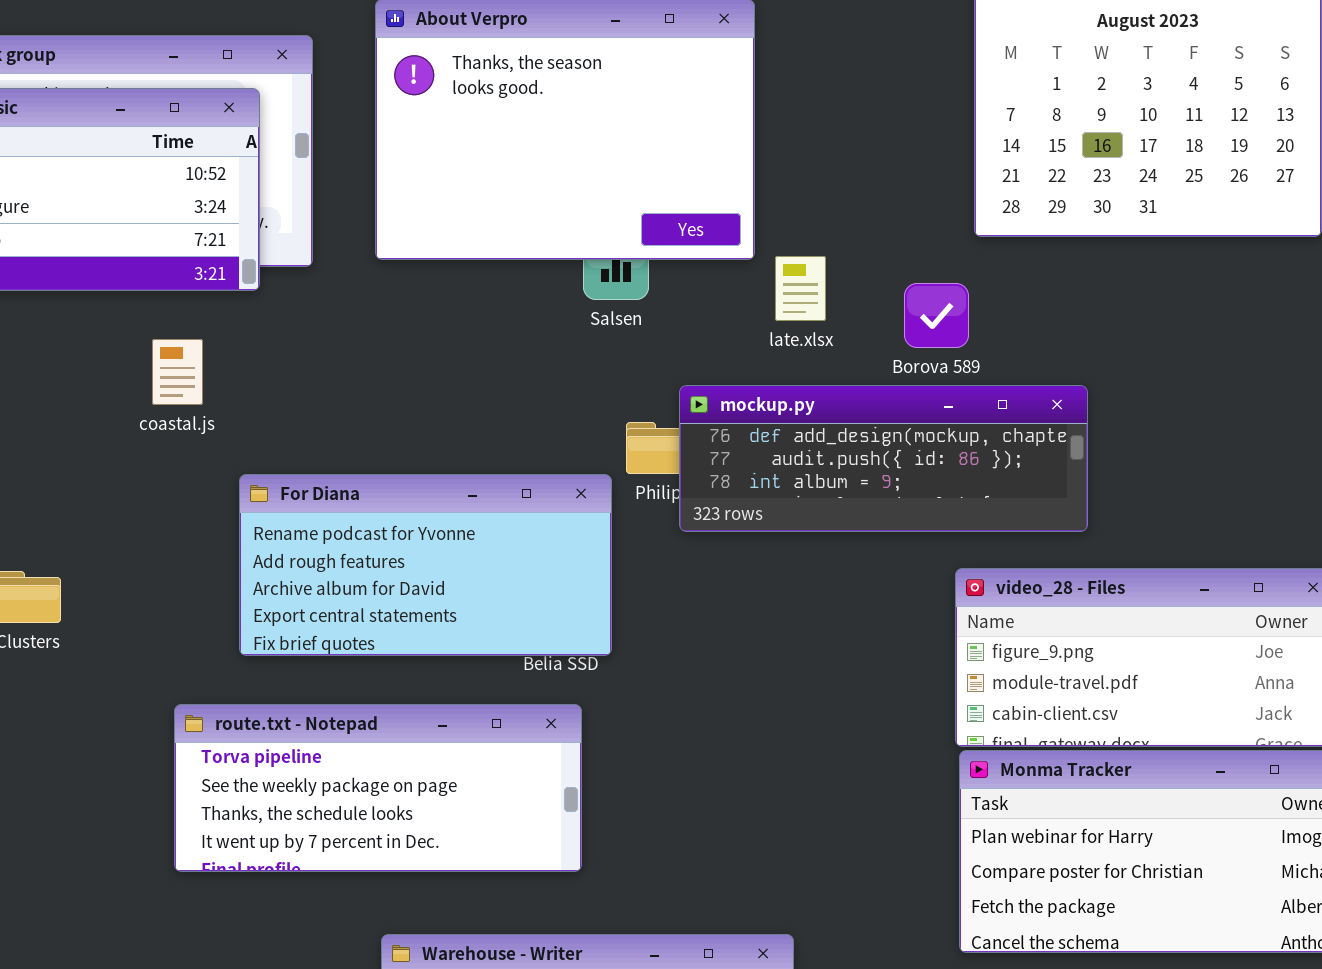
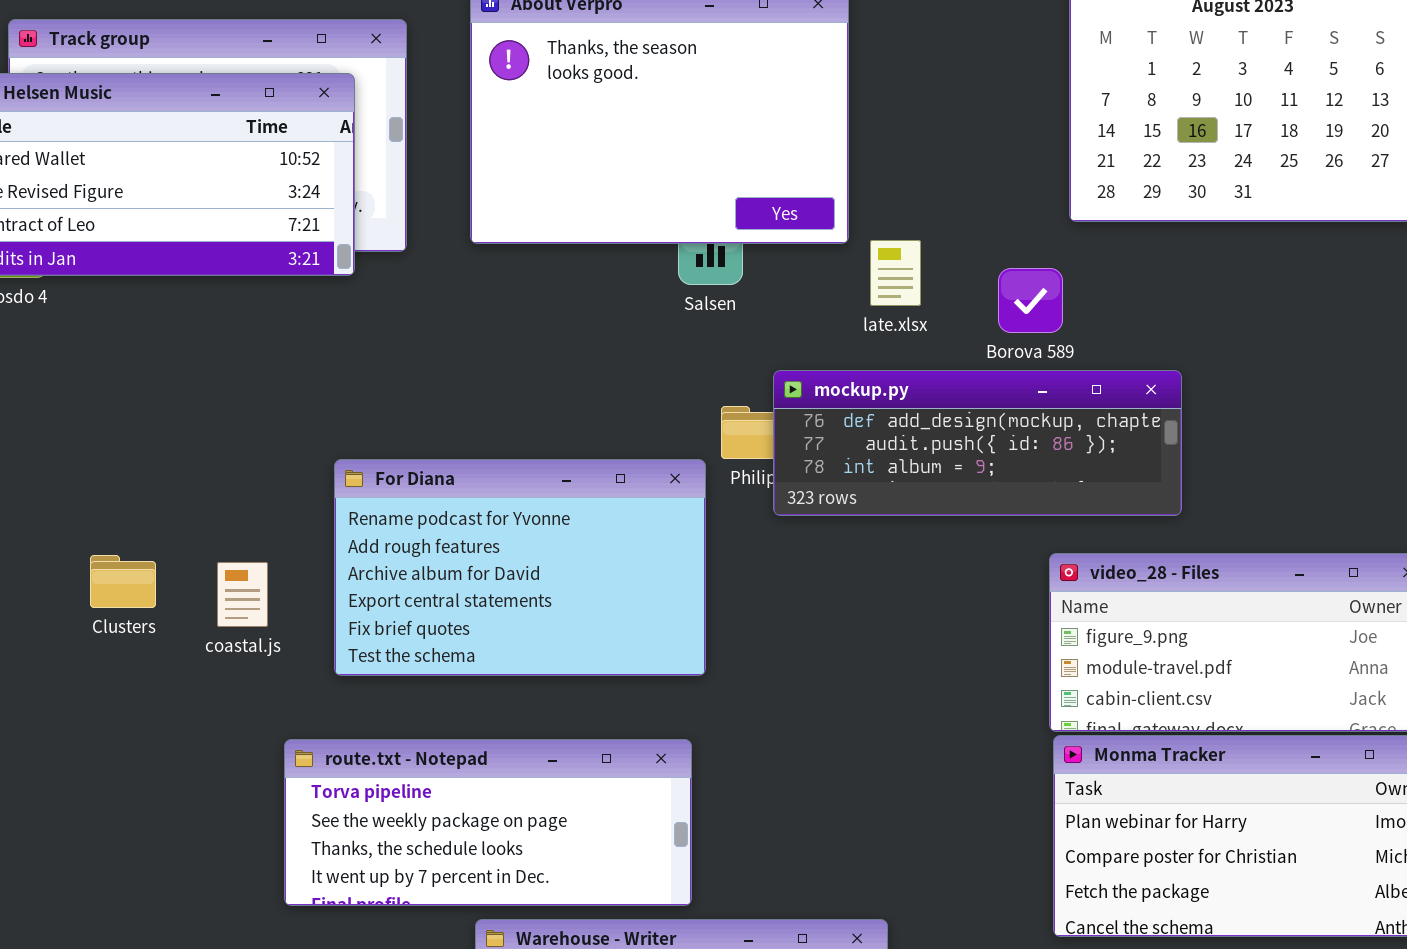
coastal.js: [152,339,203,405] -> [217,562,268,627], moved
For Diana: [239,474,612,656] -> [334,459,706,676], resized
route.txt - Notepad: [174,704,582,872] -> [284,739,692,906], moved

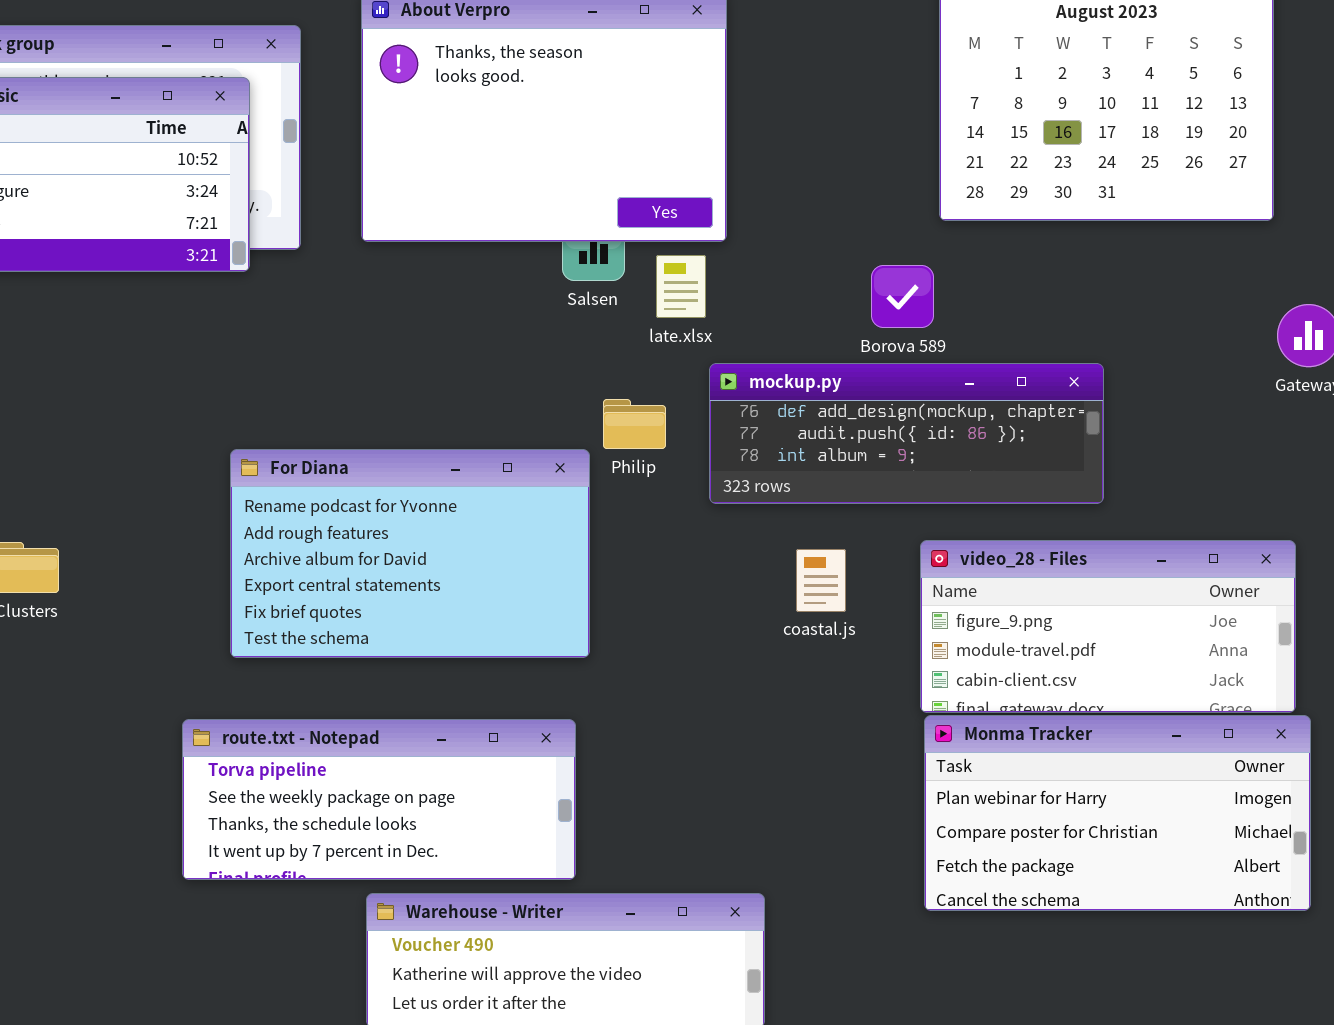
late.xlsx: [870,240,921,306] -> [656,255,706,318], moved
mockup.py: [773,370,1182,516] -> [709,363,1104,504], moved
coastal.js: [217,562,268,627] -> [796,549,846,612], moved

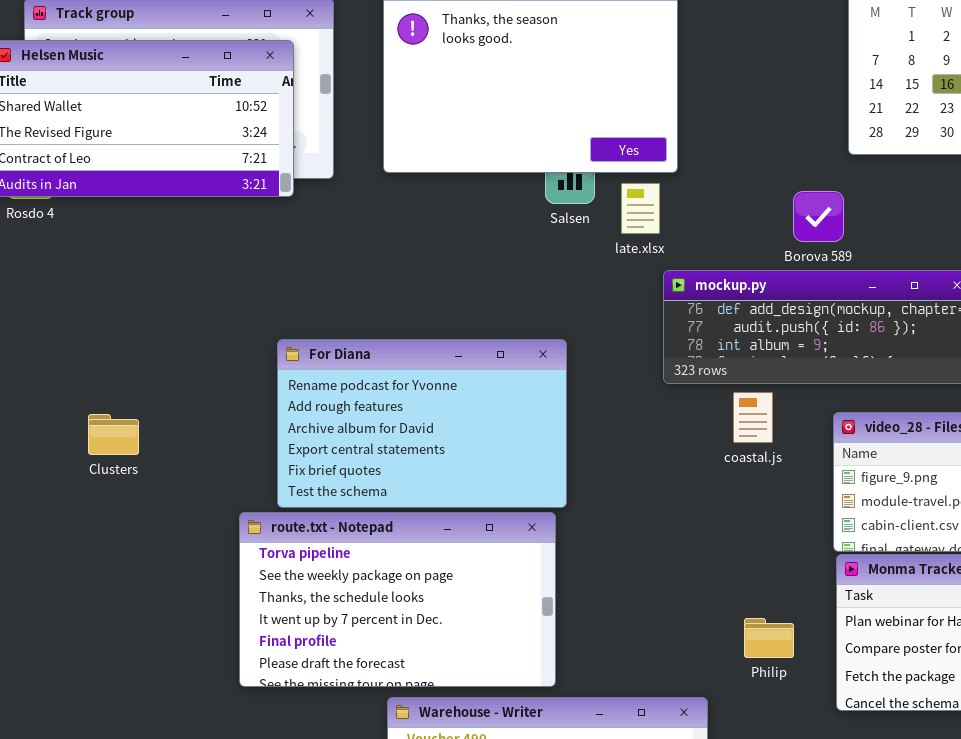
Philip: [603,399,666,449] -> [744,618,794,658], moved
coastal.js: [796,549,846,612] -> [733,392,773,443], moved
route.txt - Notepad: [182,719,576,880] -> [239,512,556,687], resized

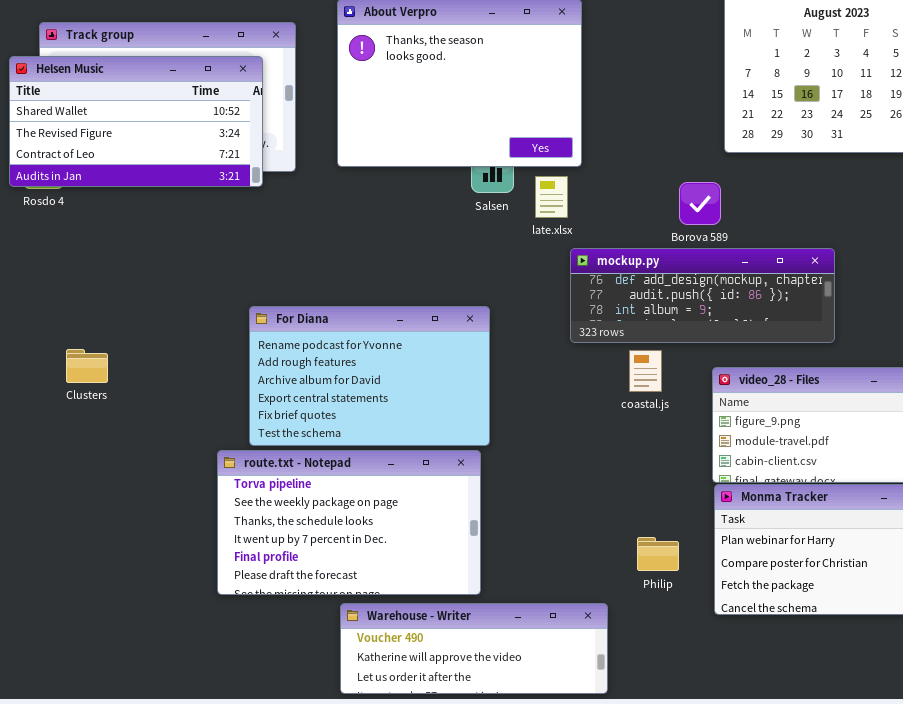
Clusters: [88,414,139,455] -> [66,349,108,383], moved

